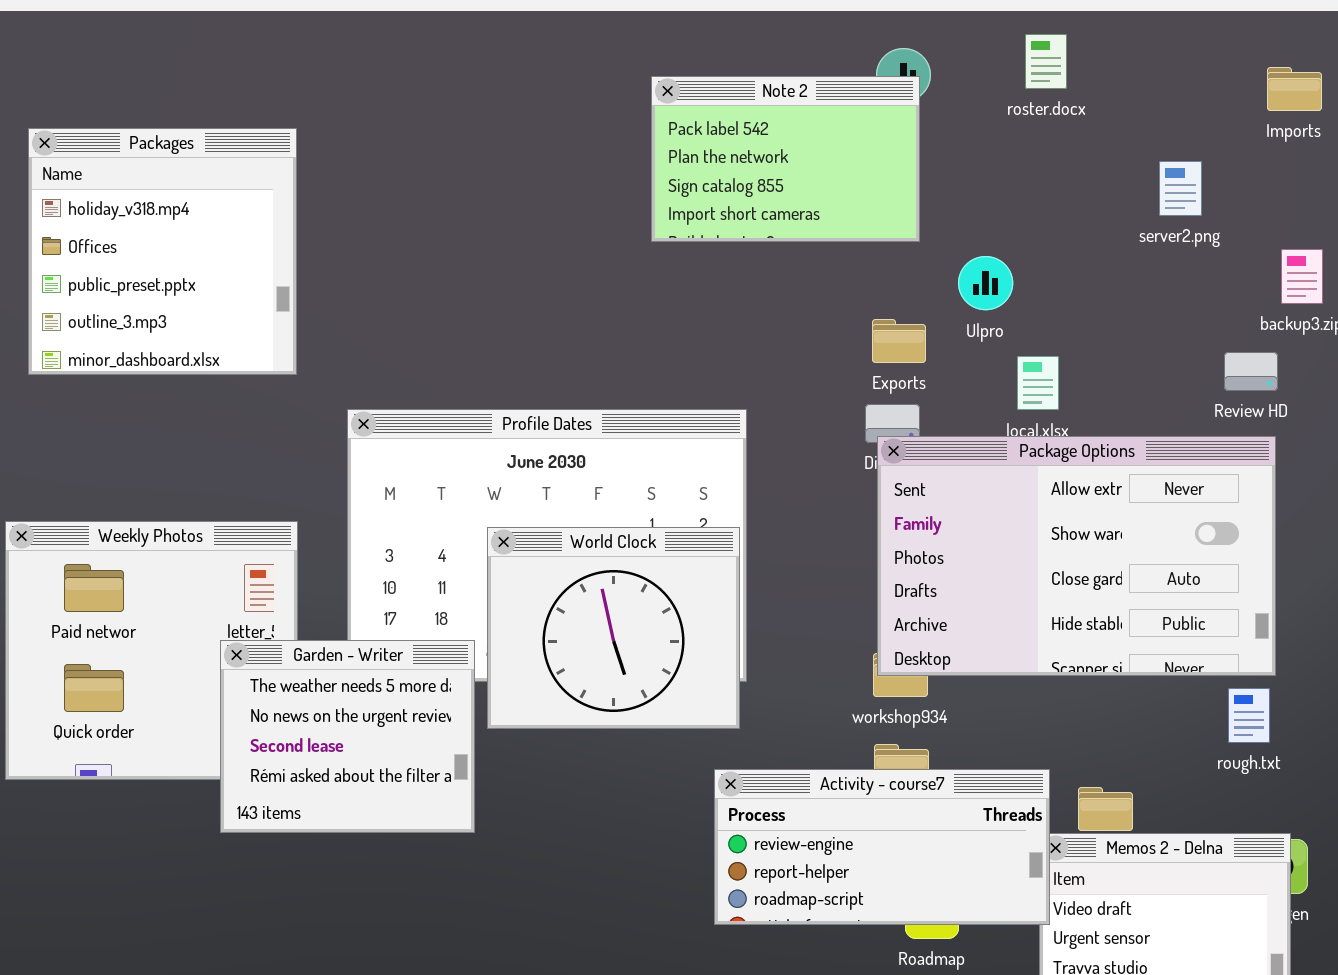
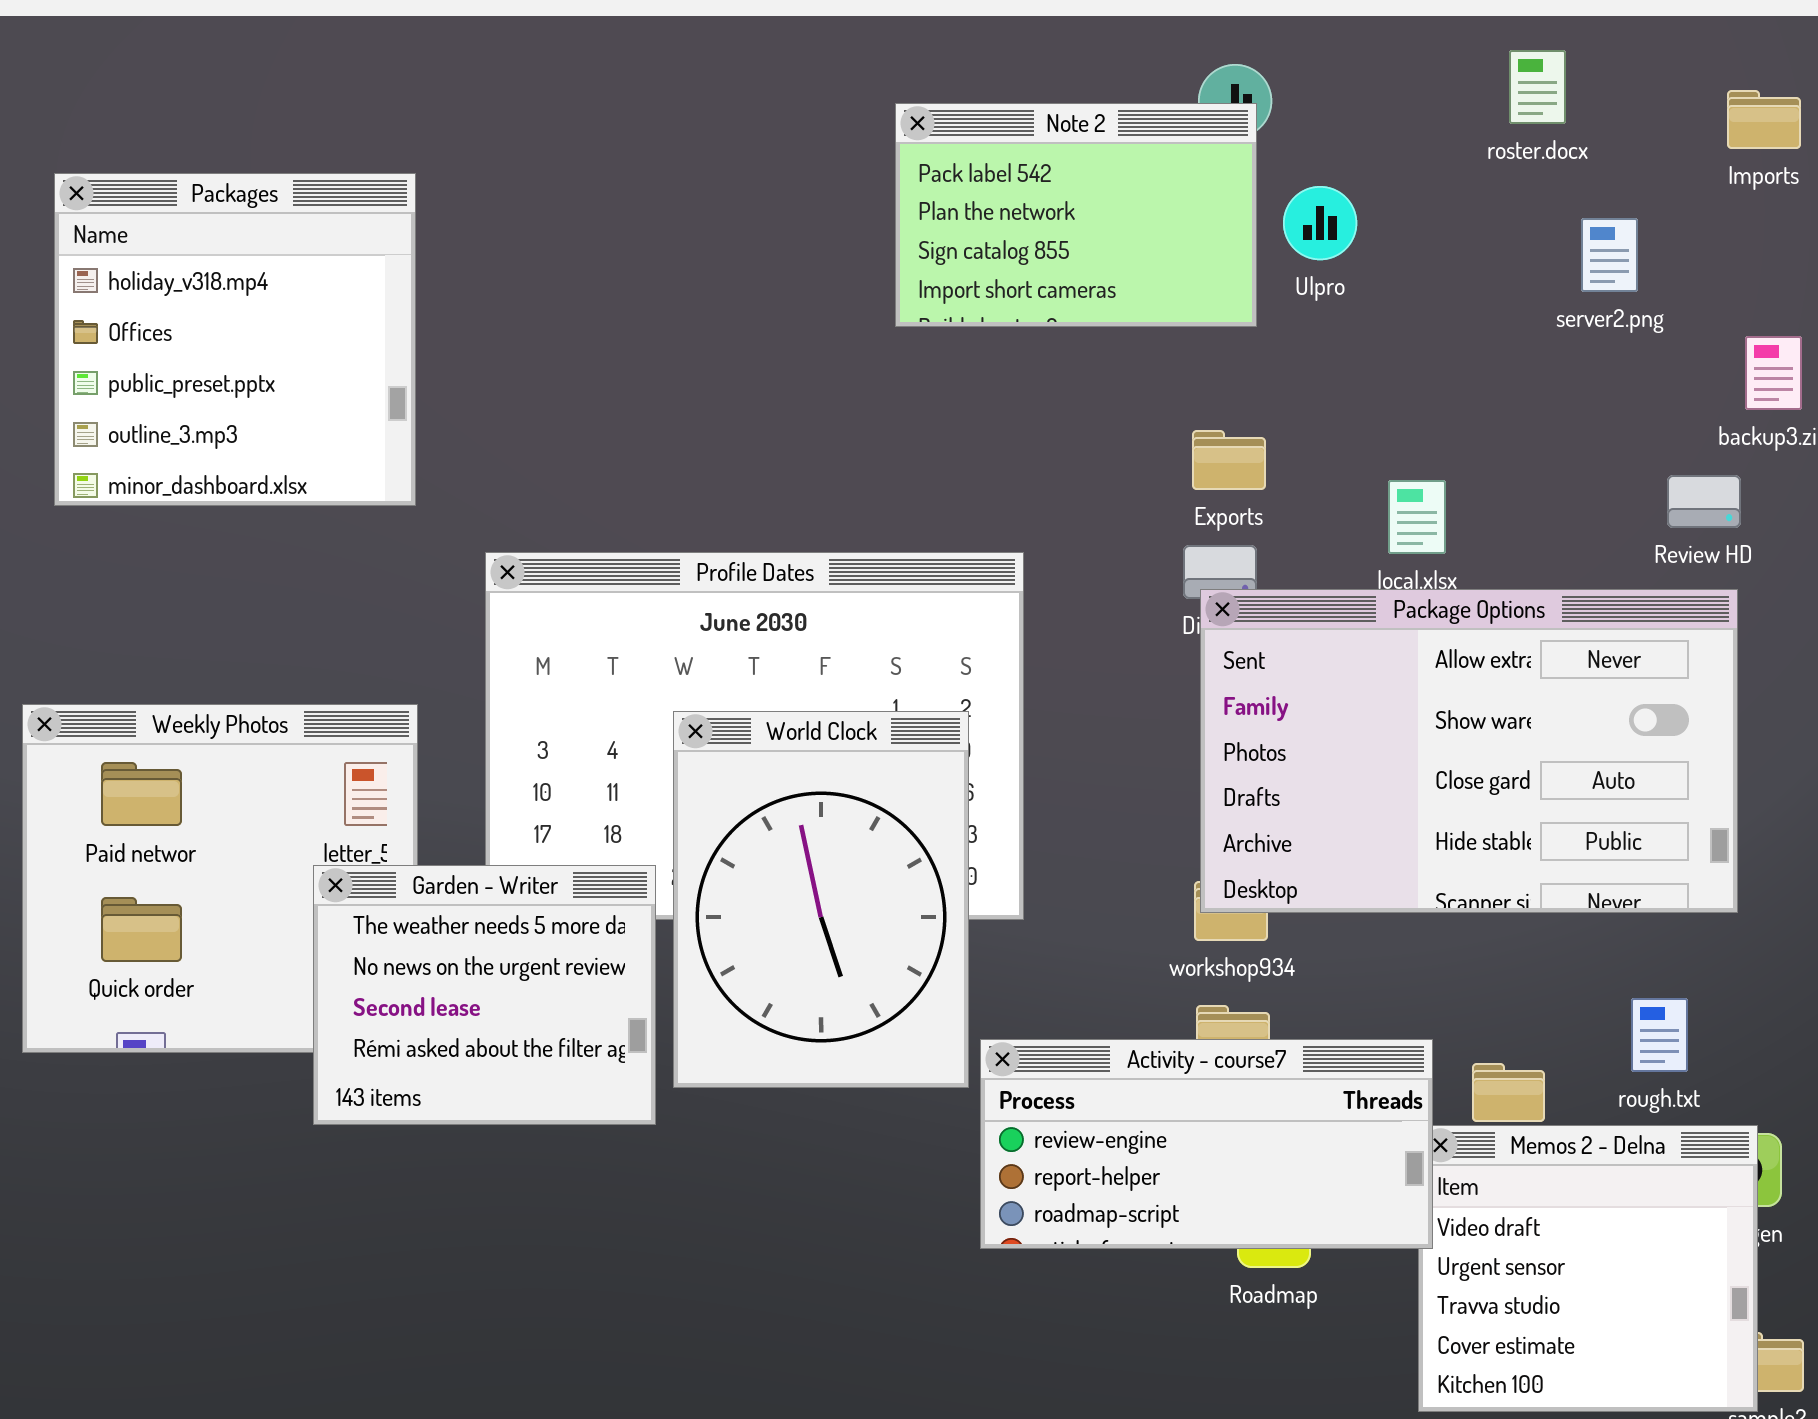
roster.docx: [1025,34,1067,89] -> [1509,50,1566,124], moved
Ulpro: [958,256,1013,310] -> [1283,186,1357,260], moved
World Clock: [487,527,740,729] -> [673,711,969,1088], resized
rough.txt: [1228,688,1270,743] -> [1631,998,1688,1072], moved

